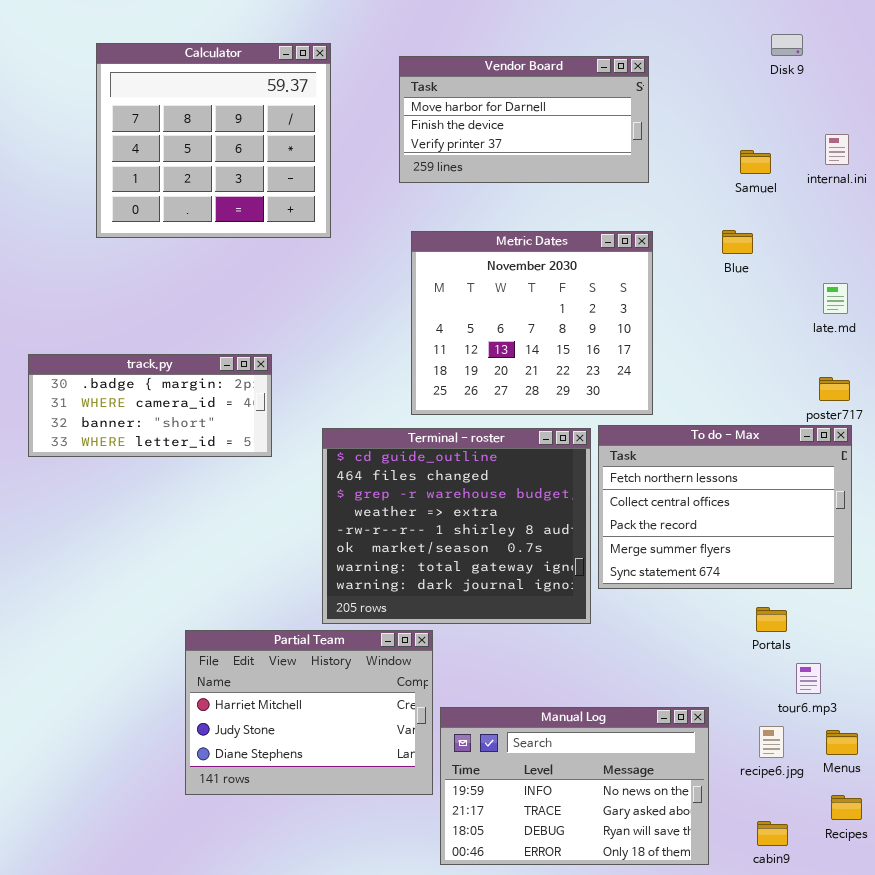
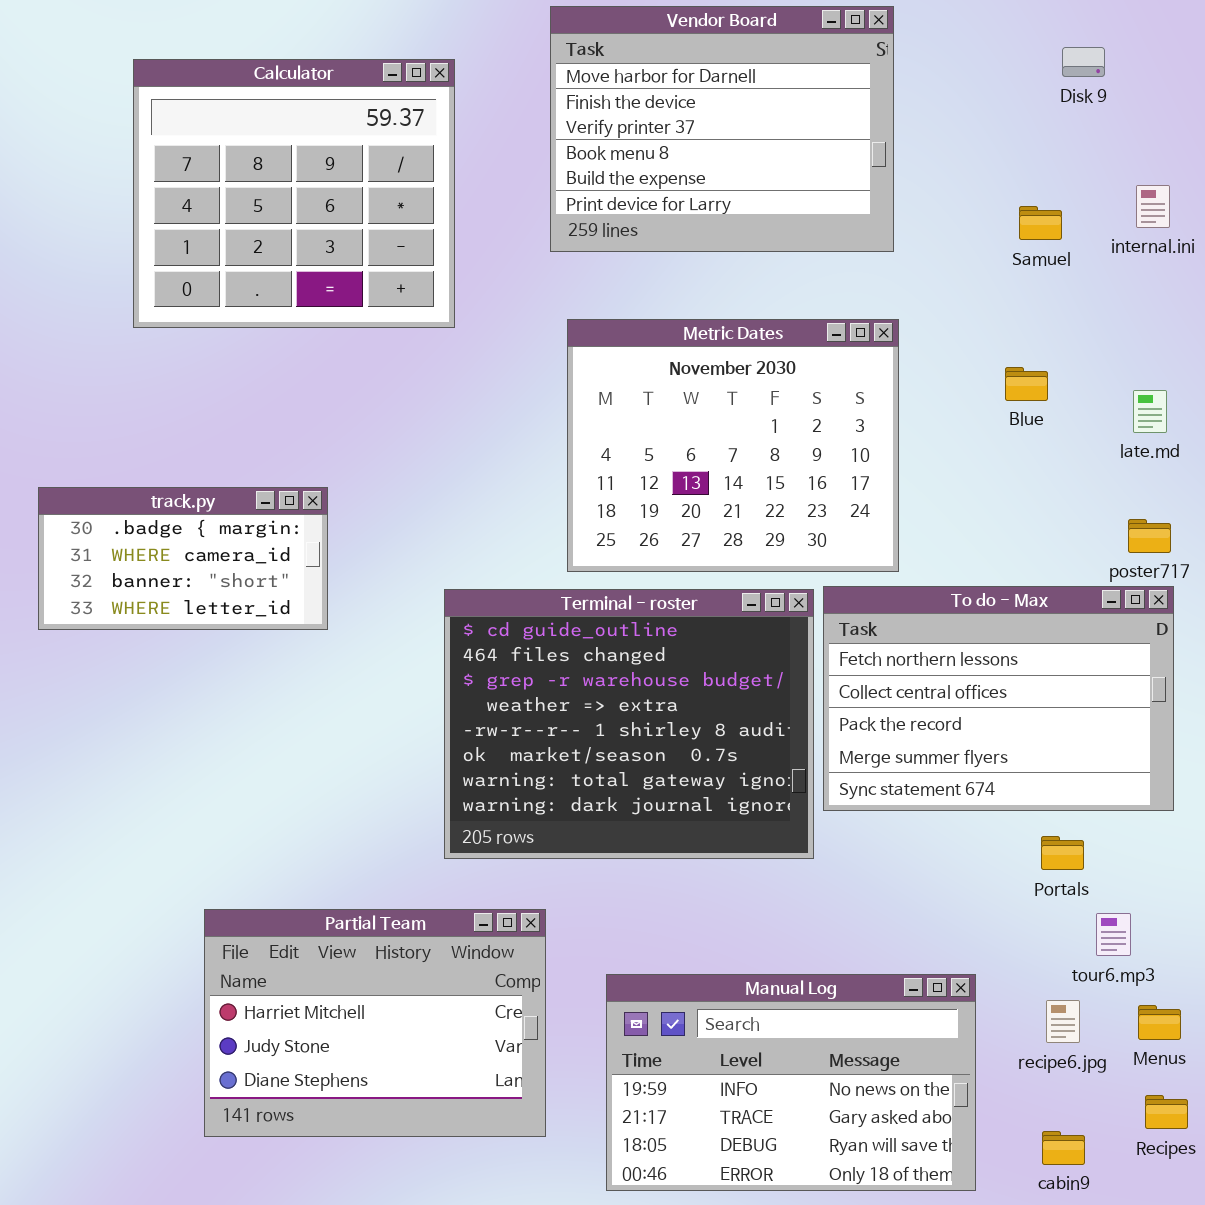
Vendor Board: [399,56,649,183] -> [550,6,894,252], resized
Blue: [722,230,753,254] -> [1005,367,1048,401], moved
track.py: [28,354,272,457] -> [38,487,328,630], resized
Partial Team: [185,630,433,795] -> [204,909,546,1137], moved

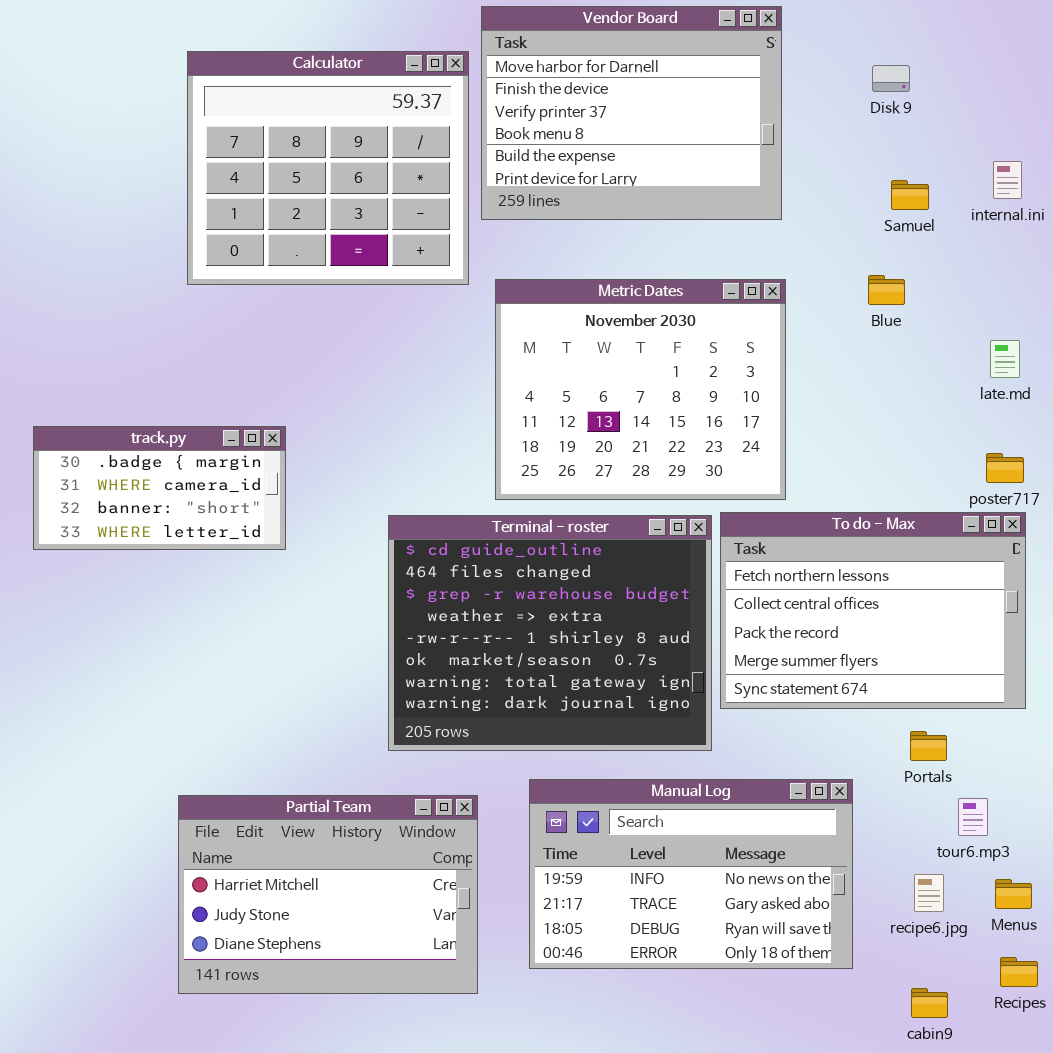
Disk 9: [1062,47,1105,77] -> [872,65,910,92], moved
Calculator: [133,59,455,328] -> [187,51,469,285], moved
Blue: [1005,367,1048,401] -> [868,275,905,305], moved
Manual Log: [606,974,976,1191] -> [529,779,853,969], moved

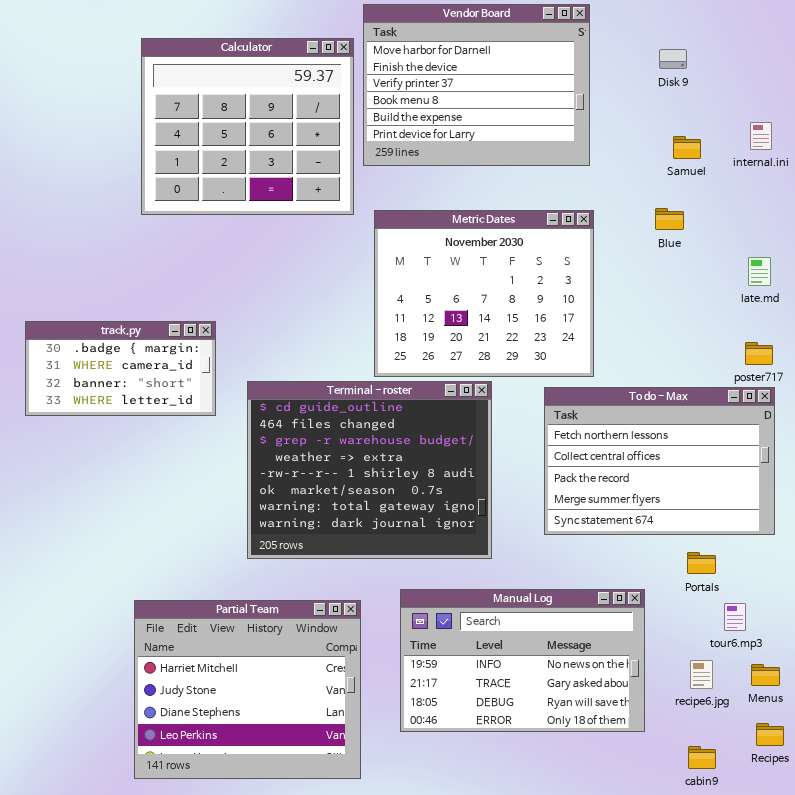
Terminal - roster: [388,515,712,751] -> [247,381,492,559], moved
Partial Team: [178,795,478,994] -> [134,600,361,779], resized

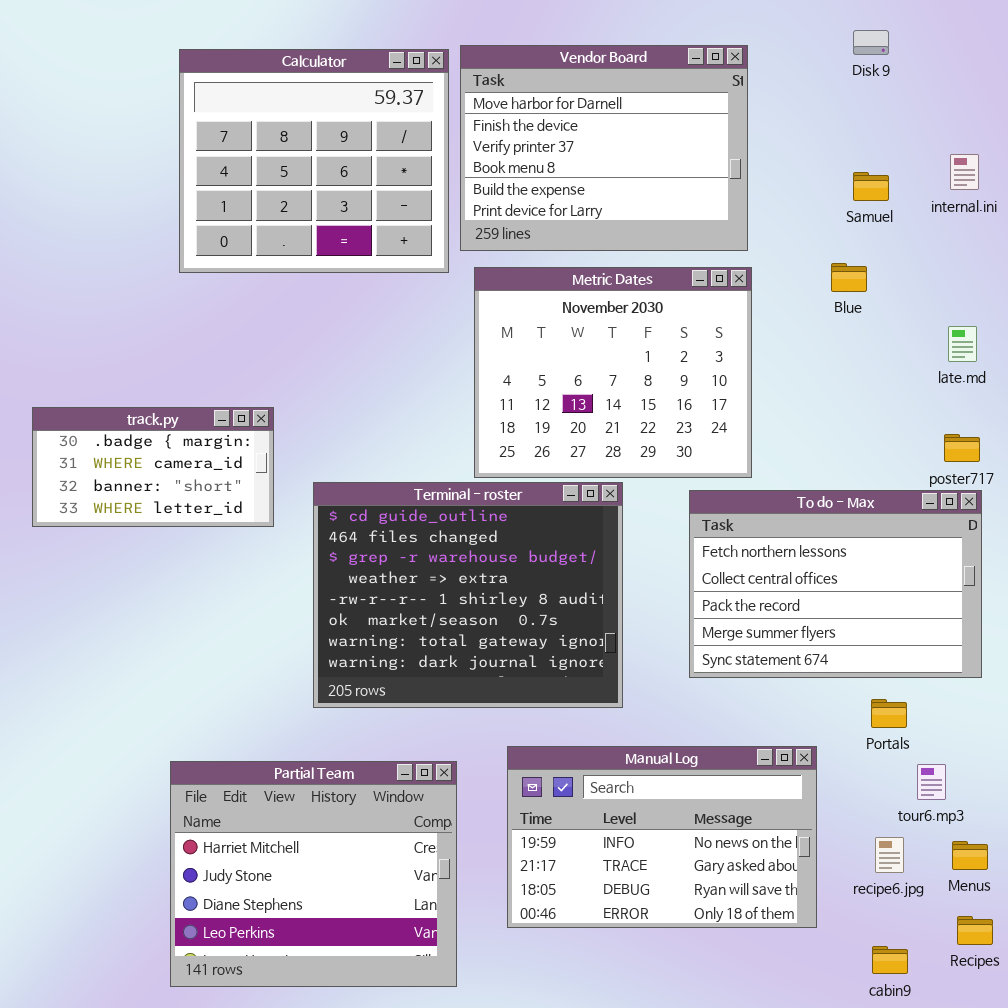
Vendor Board: [363,4,590,166] -> [460,45,748,251], moved
Disk 9: [659,49,687,69] -> [853,30,889,55], moved

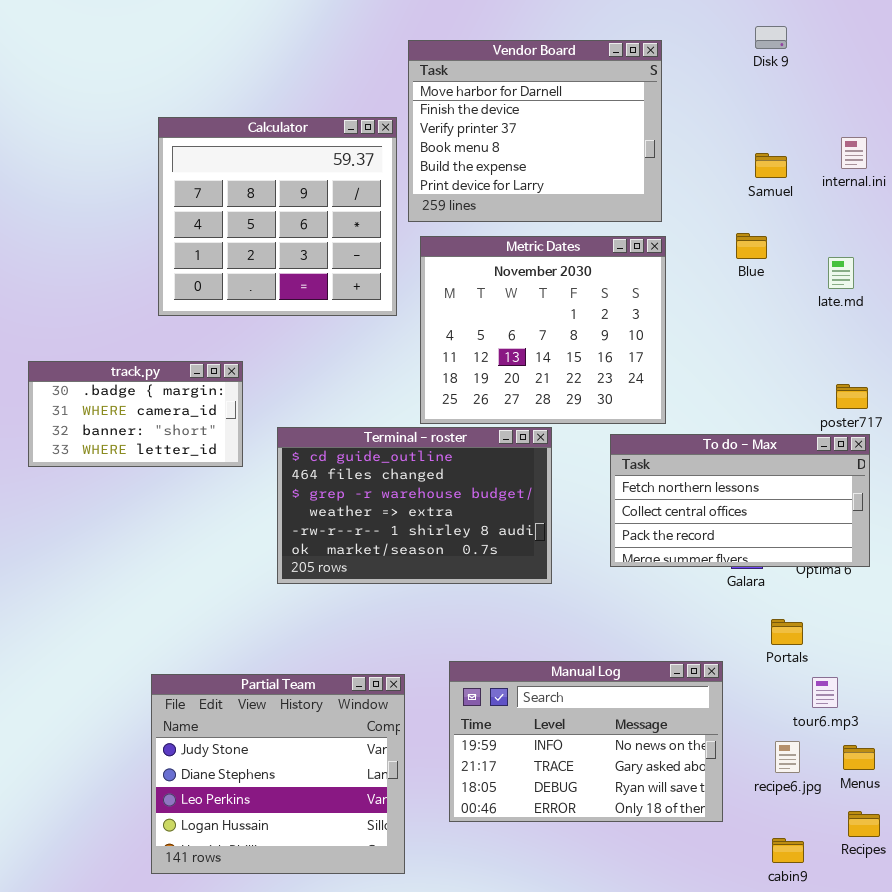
Calculator: [179,49,449,273] -> [158,117,397,316], moved
late.md: [948,326,977,362] -> [828,257,854,289], moved
Terminal - roster: [313,482,623,708] -> [277,427,552,584], resized
To do - Max: [689,490,982,678] -> [610,434,870,567], resized
Partial Team: [170,761,457,987] -> [151,674,405,874], scrolled down 1 row

